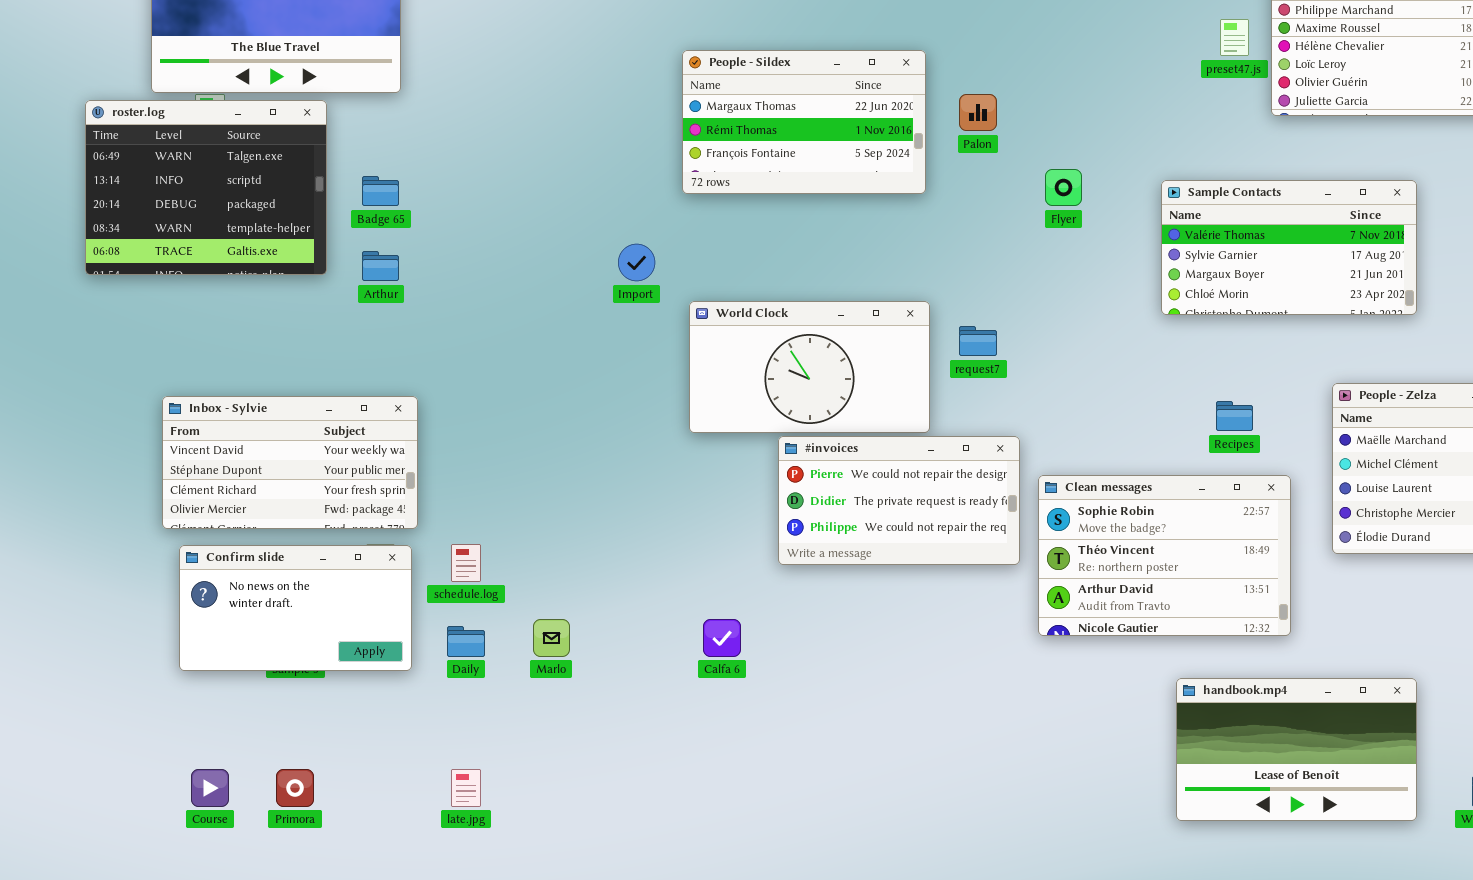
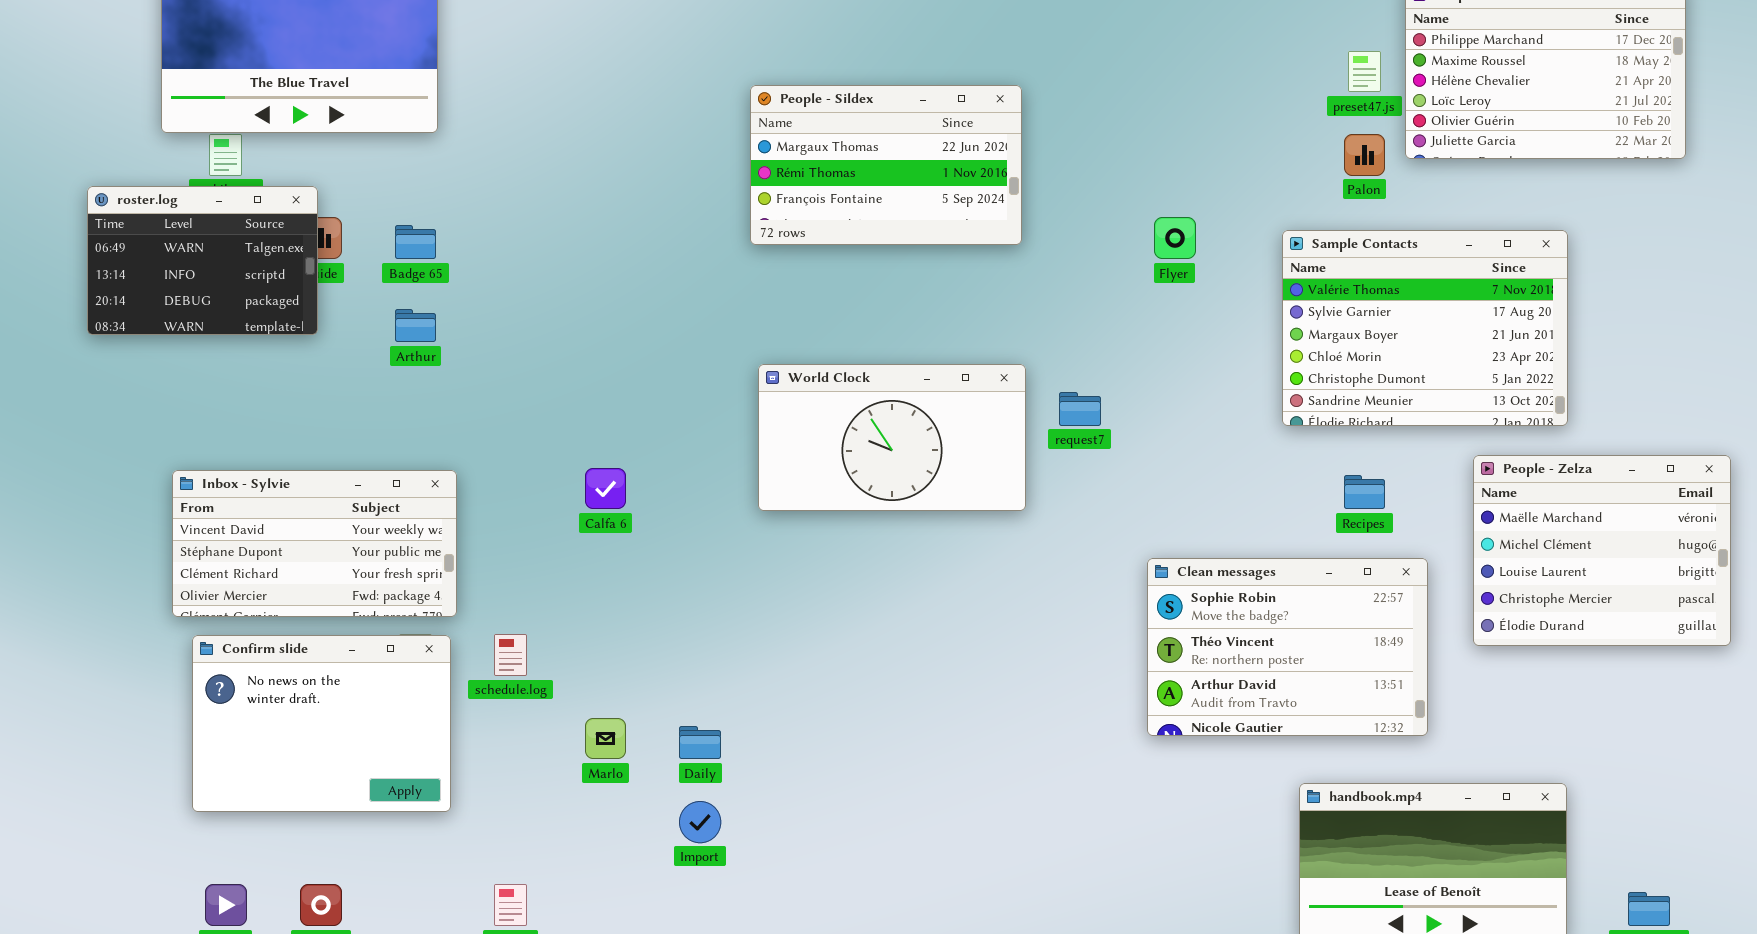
Palon: [959,94,997,131] -> [1344,134,1385,176], moved
roster.log: [85,100,327,275] -> [87,186,318,335], resized
Sample Contacts: [1161,180,1417,315] -> [1282,230,1568,426], resized
Import: [618,244,655,281] -> [679,801,721,843], moved
#invoices: [778,436,1020,565] -> none, closed
Confirm slide: [179,545,412,671] -> [192,635,451,812], resized
Calfa 6: [703,619,741,657] -> [585,468,626,509], moved
Daily: [447,626,485,657] -> [679,726,721,759], moved

